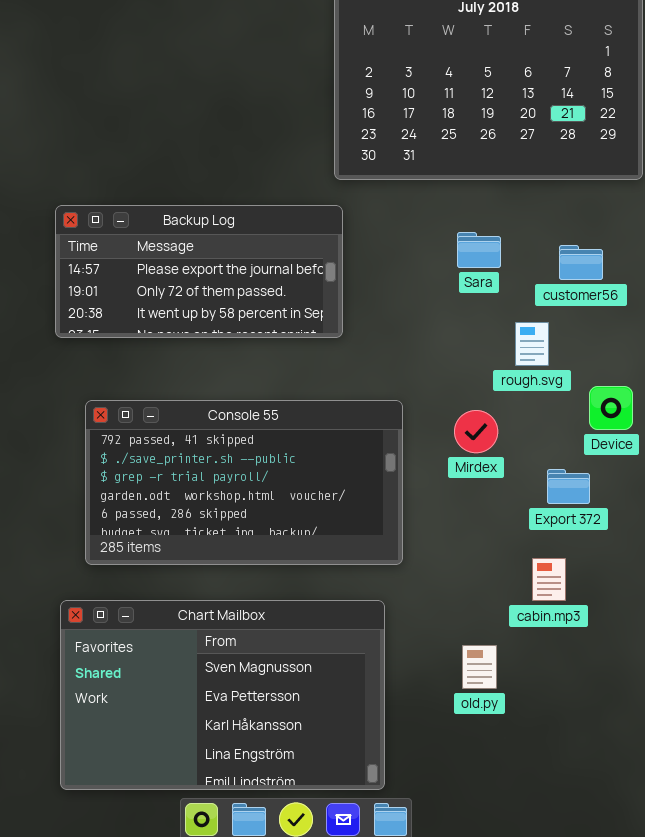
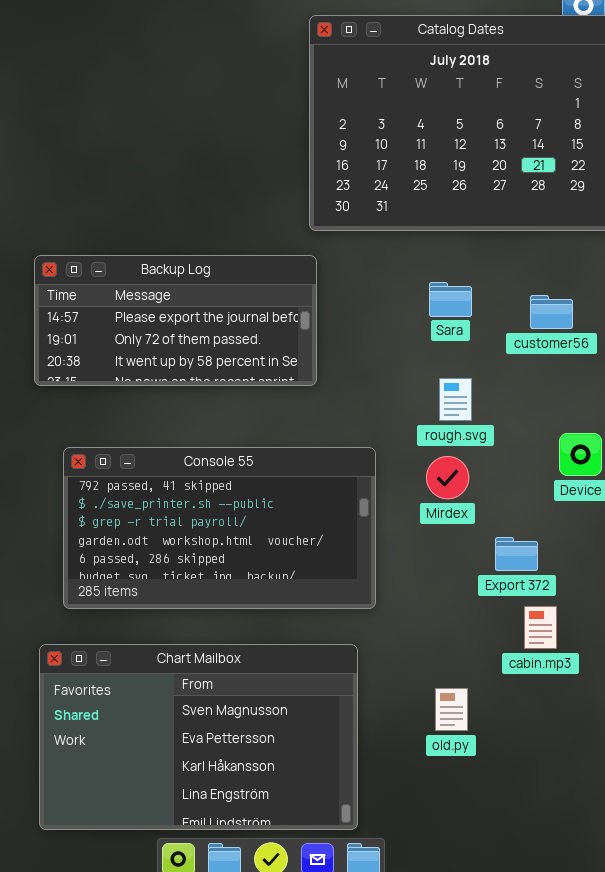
rough.svg: [515,322,549,366] -> [439,378,472,421], moved
Export 372: [547,469,590,504] -> [495,537,538,571], moved
cabin.mp3: [532,558,566,601] -> [524,606,557,649], moved

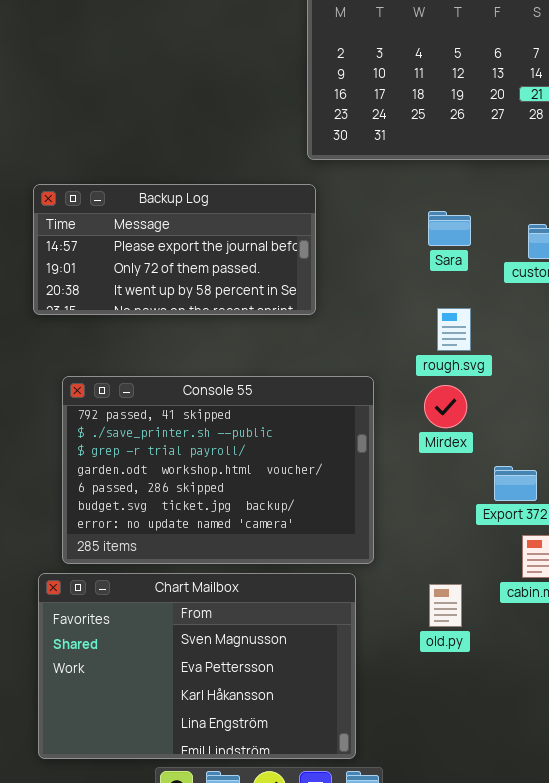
Console 55: [63,447,376,609] -> [62,376,374,564], resized
old.py: [435,688,468,731] -> [429,584,462,627], moved

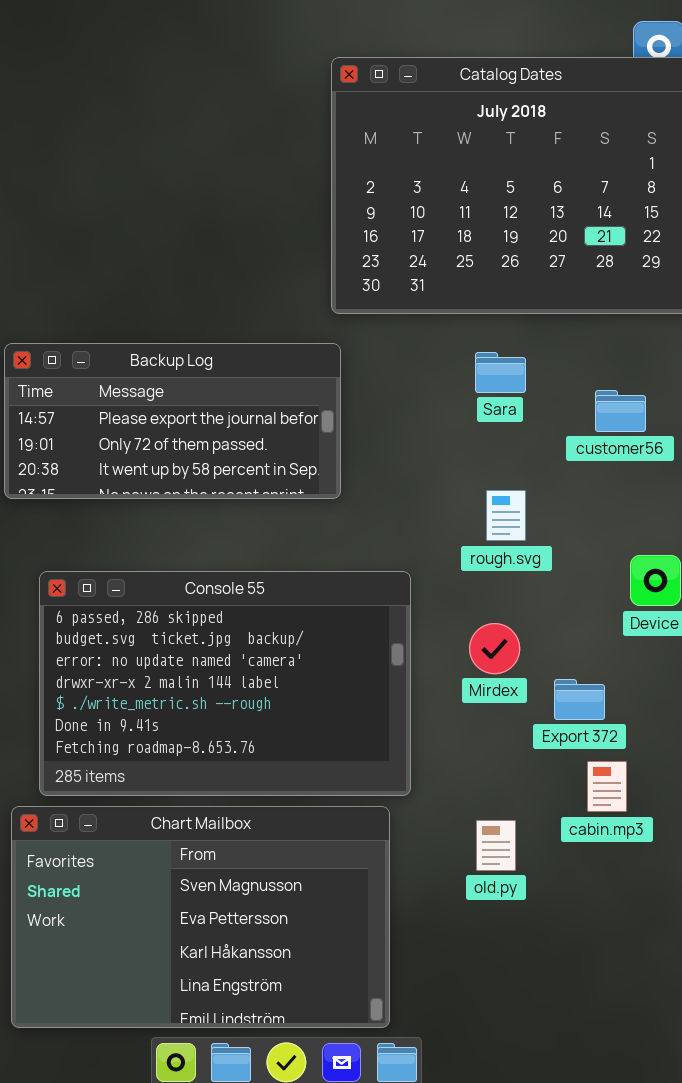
Sara: [428,211,471,246] -> [475,352,526,393], moved
Console 55: [62,376,374,564] -> [39,571,411,796], scrolled down 4 rows
Mirdex: [424,385,467,428] -> [469,623,520,674], moved

